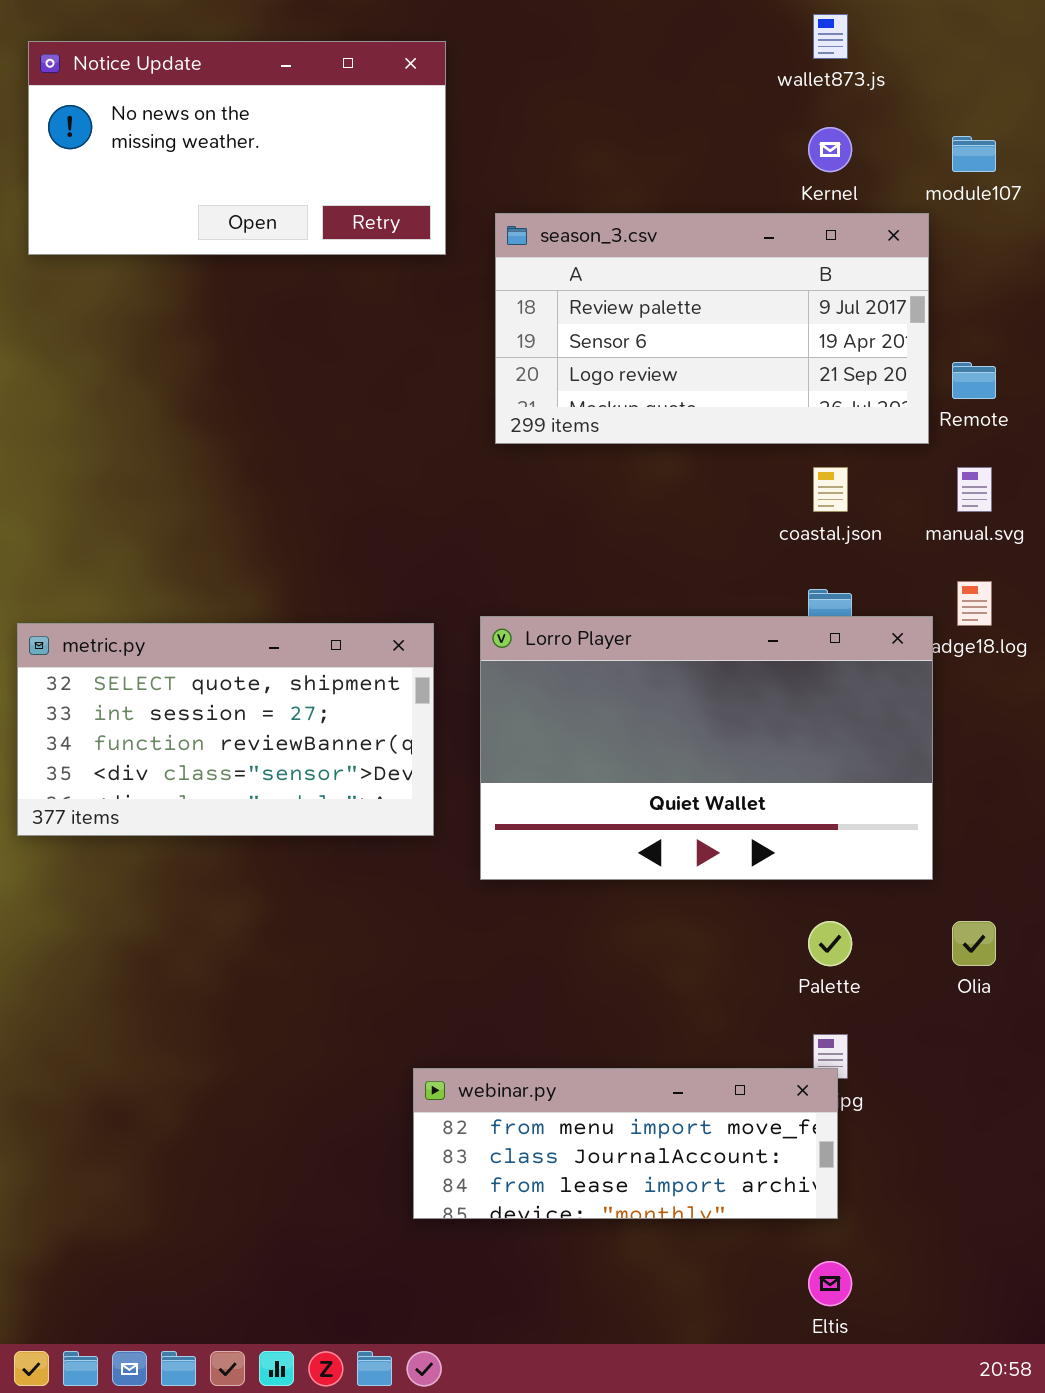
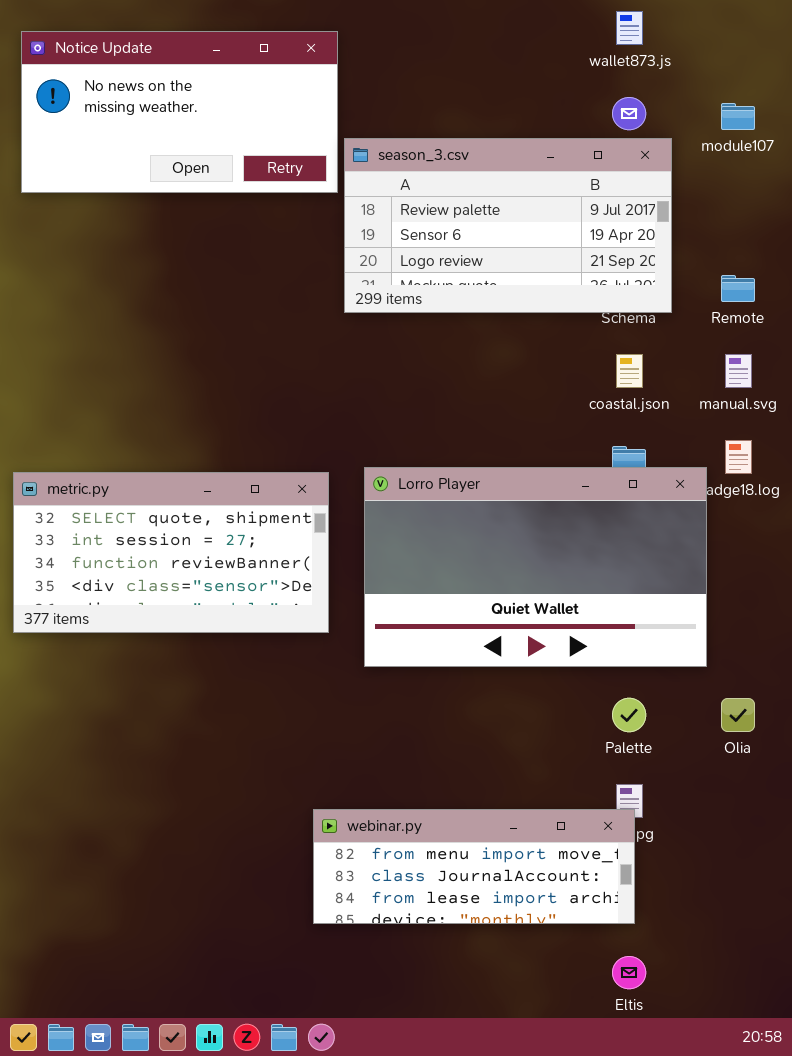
season_3.csv: [495,213,929,444] -> [344,138,672,313], moved

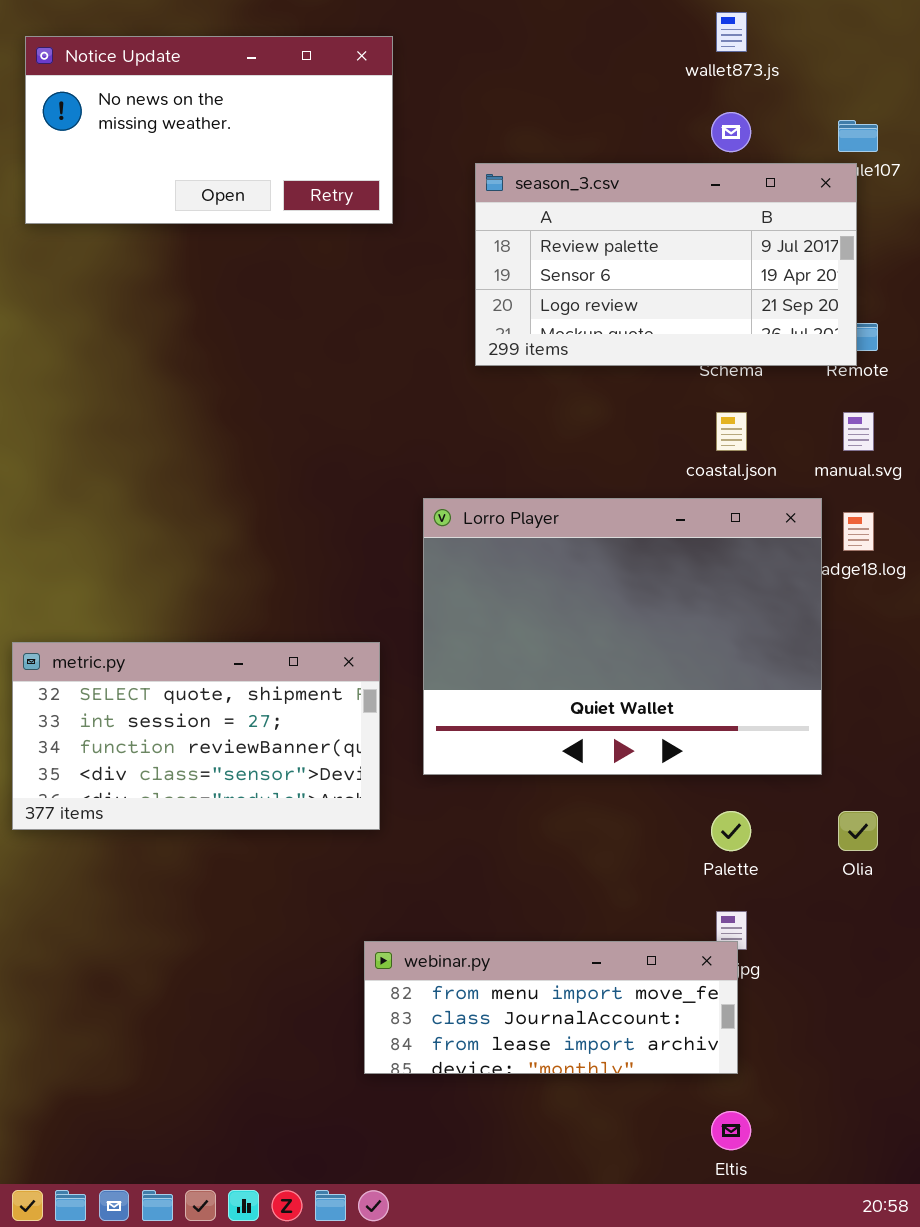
season_3.csv: [344,138,672,313] -> [475,163,857,366], moved
Lorro Player: [364,467,707,667] -> [423,498,822,775], resized
metric.py: [13,472,329,633] -> [12,642,380,830], moved

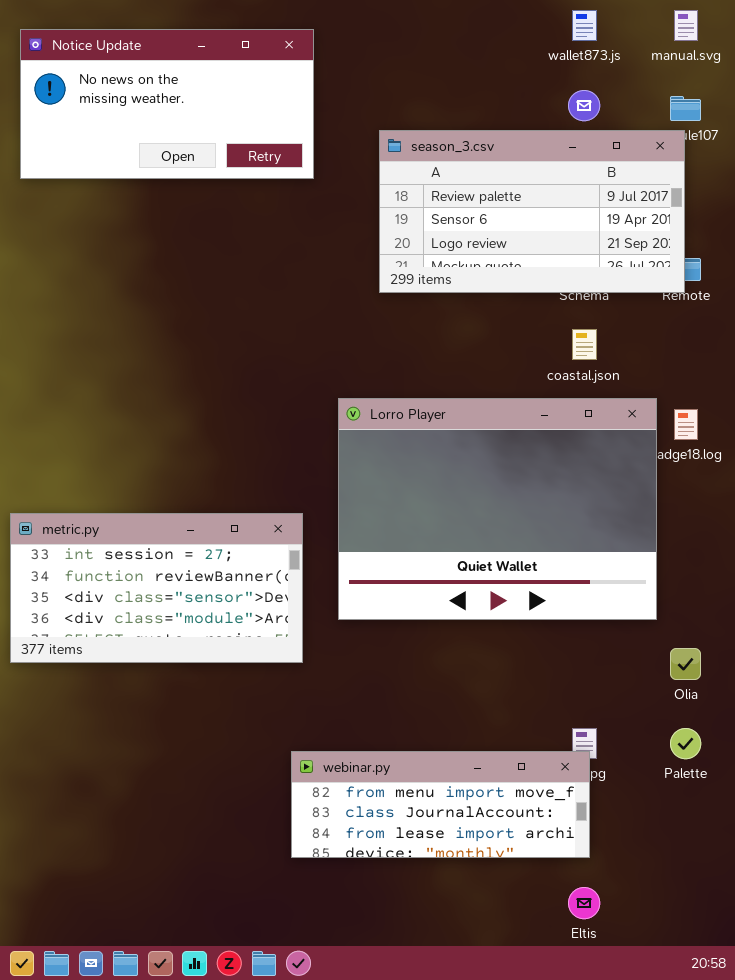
manual.svg: [843,412,874,451] -> [674,10,698,41], moved
metric.py: [12,642,380,830] -> [10,513,303,663], scrolled down 1 row
Palette: [711,811,751,851] -> [670,728,701,759], moved

